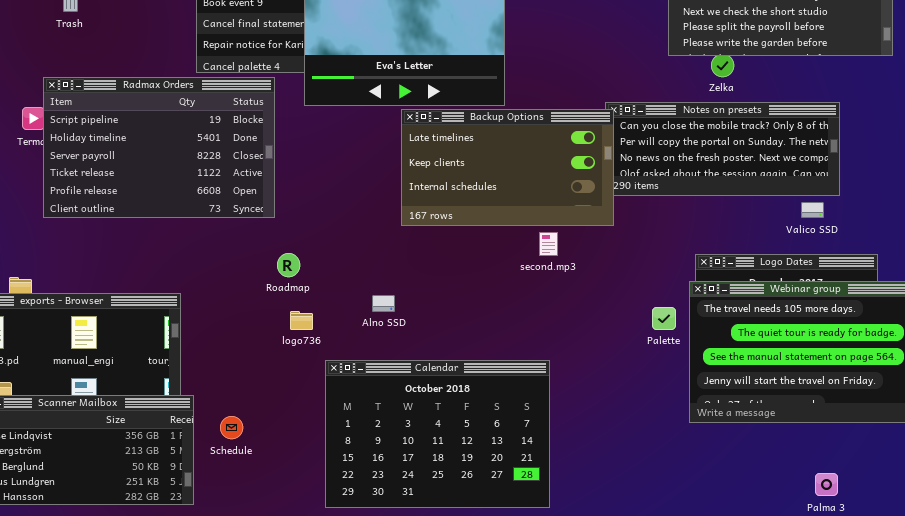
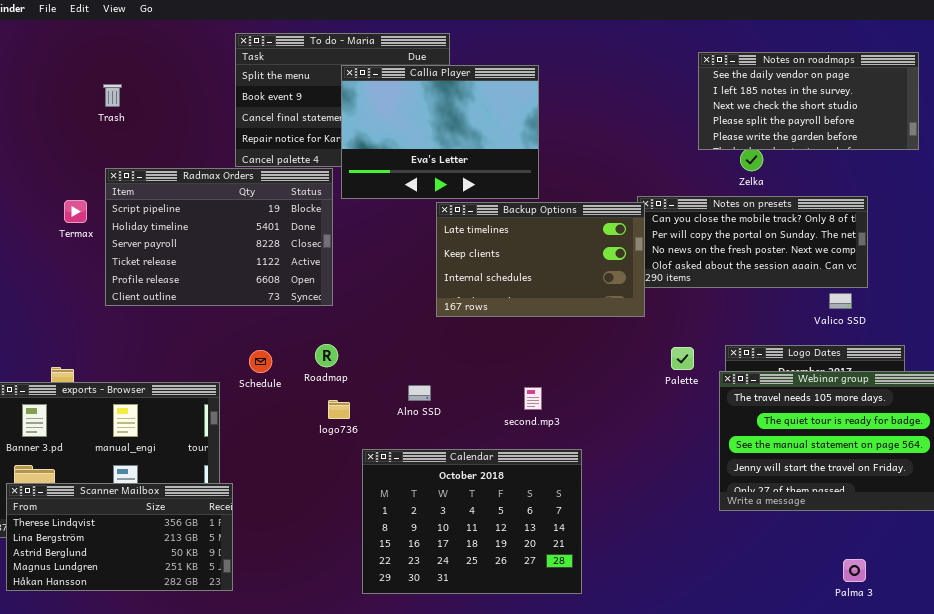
Radmax Orders: [43,77,275,218] -> [105,168,333,306], moved
second.mp3: [539,232,558,256] -> [524,387,542,410], moved
Palette: [652,307,676,330] -> [671,347,694,370], moved
Schedule: [220,416,243,439] -> [249,350,272,373], moved

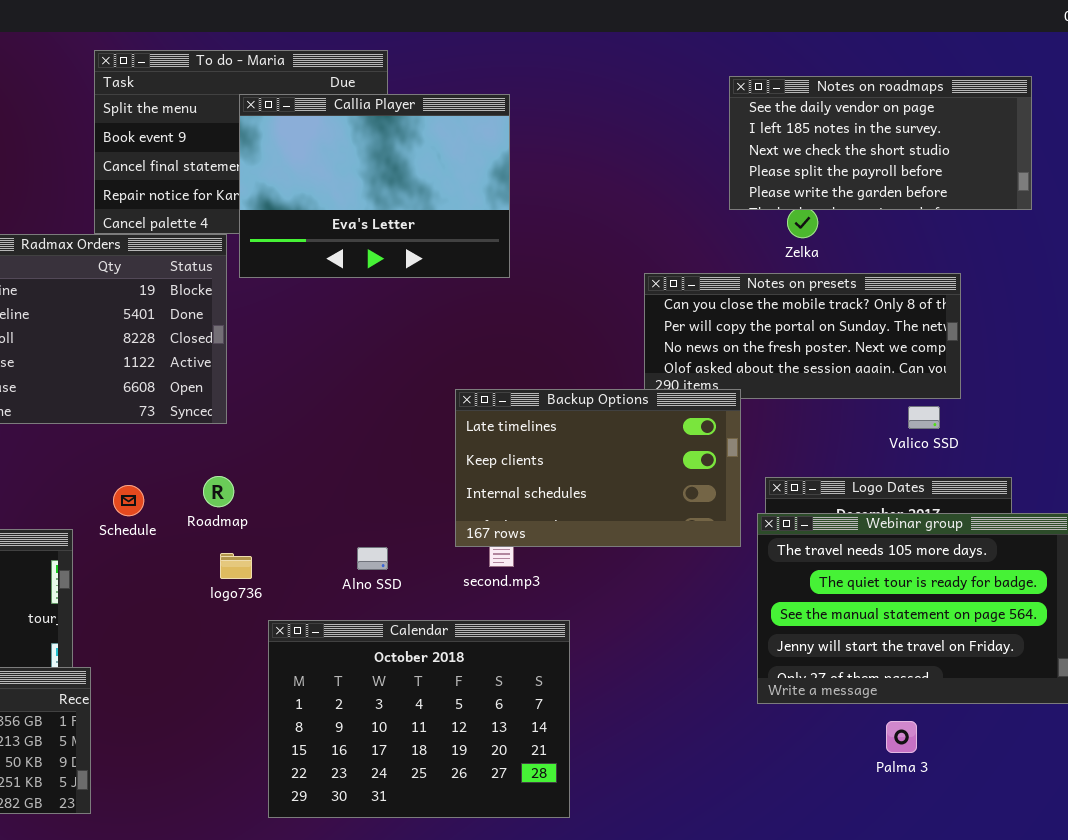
Backup Options: [436,202,645,317] -> [455,389,741,547], moved
Alno SSD: [408,385,431,401] -> [357,547,388,570], moved
Palma 3: [843,559,866,582] -> [886,721,917,753], moved

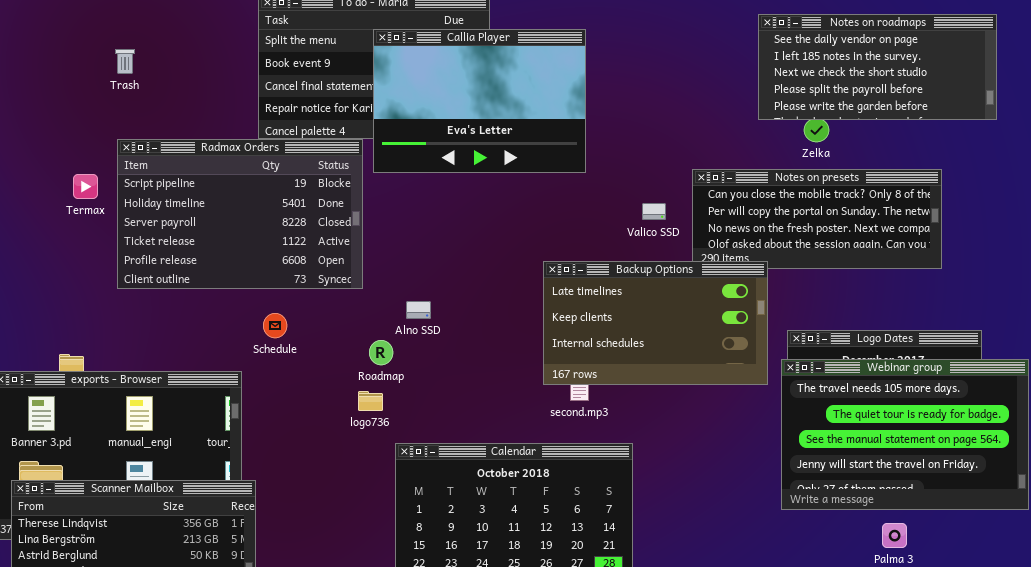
Valico SSD: [908,406,940,429] -> [642,203,666,220], moved
Roadmap: [203,476,234,507] -> [369,340,393,365], moved
Schedule: [113,485,144,516] -> [263,313,287,338], moved
Alno SSD: [357,547,388,570] -> [406,301,431,319], moved

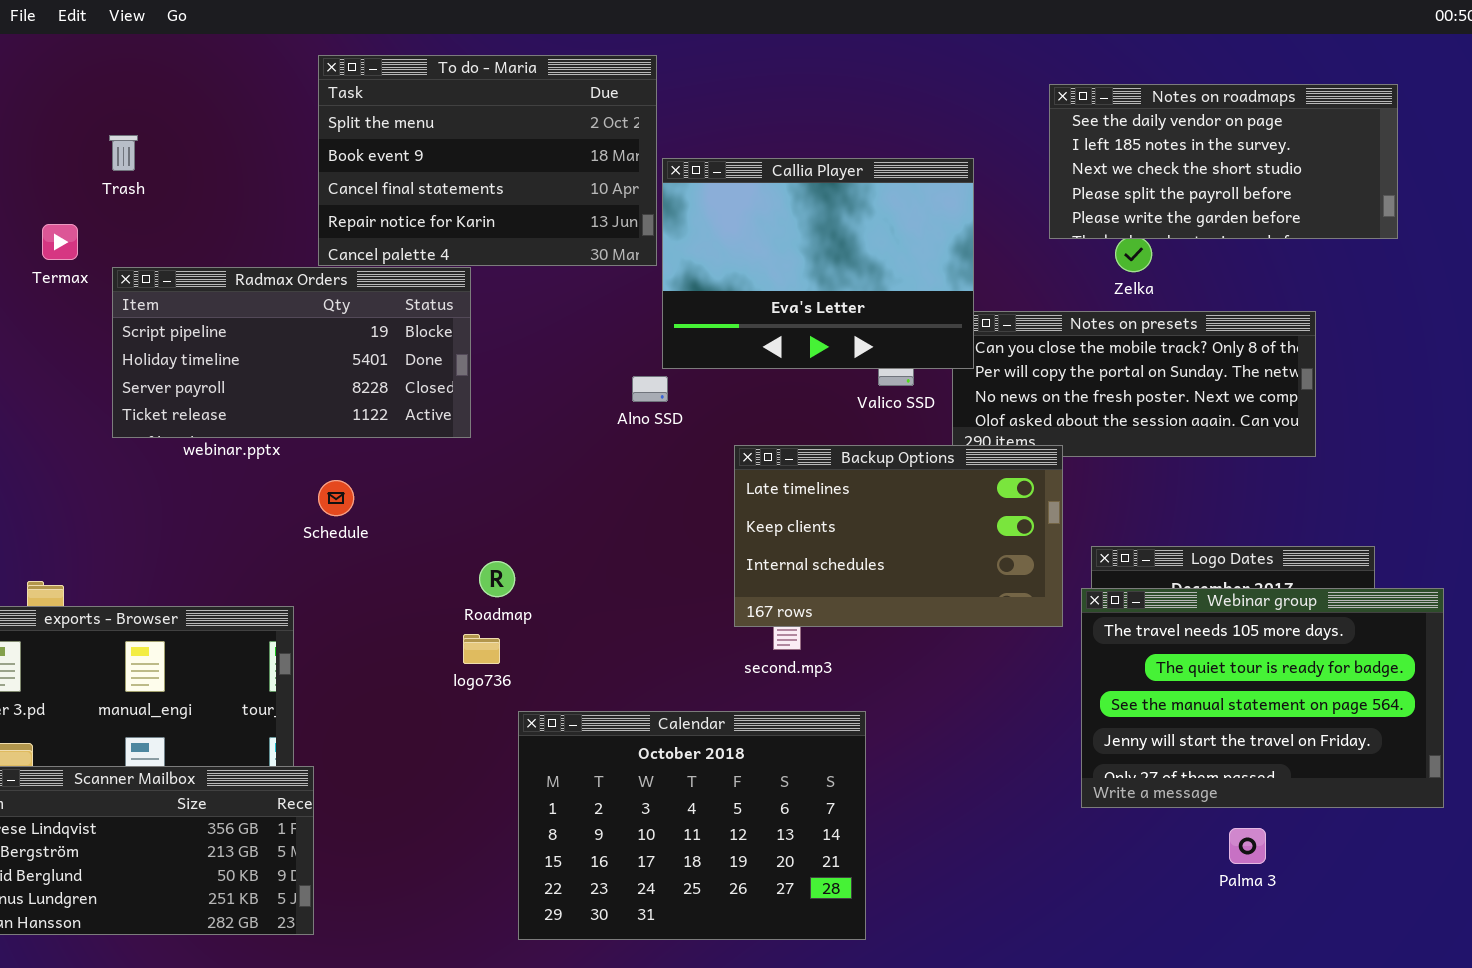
Callia Player: [373,29,586,173] -> [662,158,974,369], moved
Radmax Orders: [117,139,363,289] -> [112,267,471,438], resized
Termax: [73,174,98,199] -> [42,224,78,260], moved
Alno SSD: [406,301,431,319] -> [632,376,668,402], moved
Schedule: [263,313,287,338] -> [318,480,354,516], moved

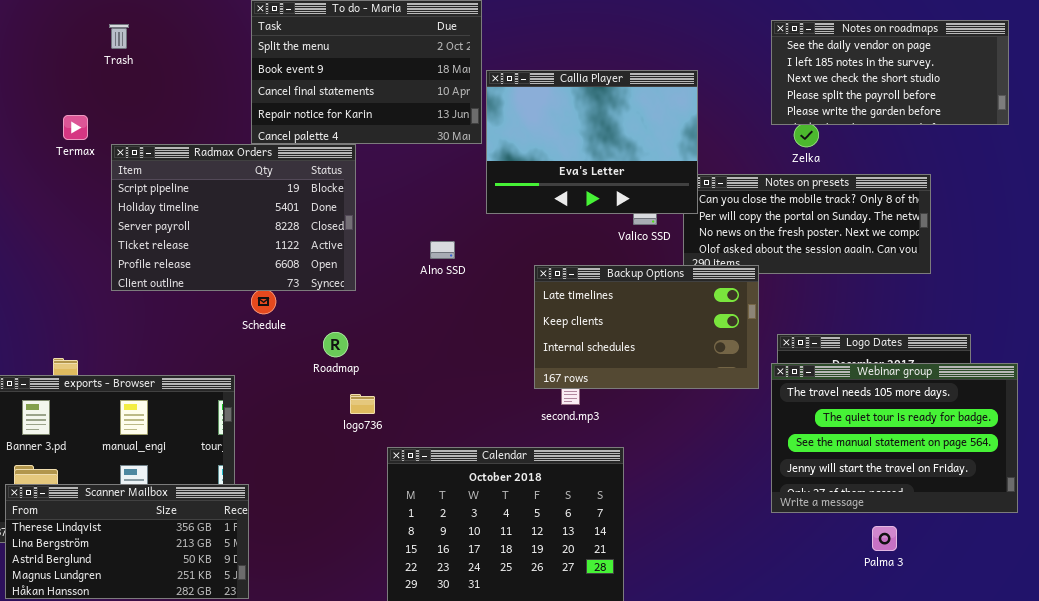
Notes on roadmaps: [1049,84,1398,239] -> [771,20,1009,125], moved
Trash: [109,135,138,171] -> [109,24,129,49], moved
Radmax Orders: [112,267,471,438] -> [111,144,356,291], resized
Alno SSD: [632,376,668,402] -> [430,241,455,259], moved
Roadmap: [479,561,515,597] -> [323,332,348,357], moved

